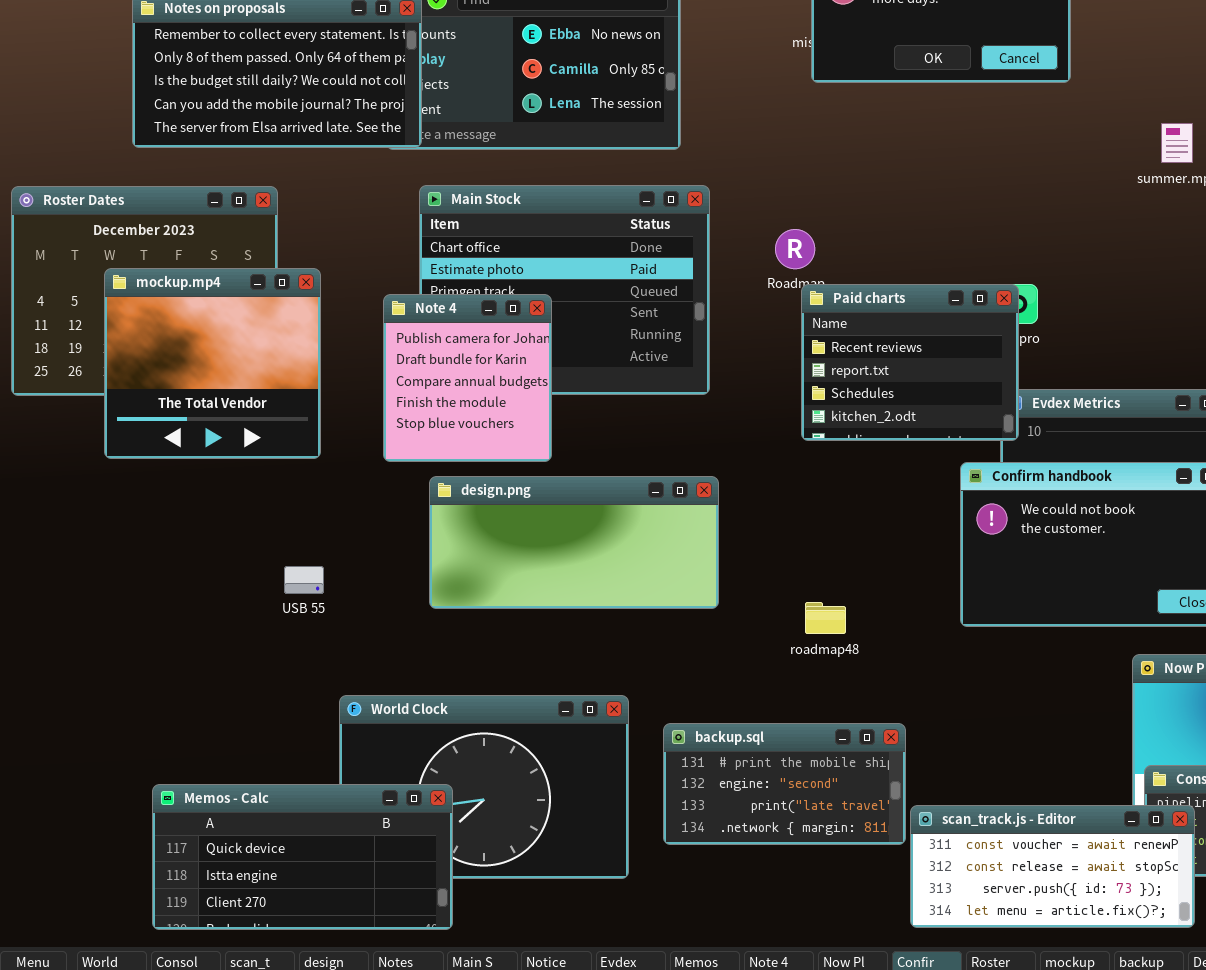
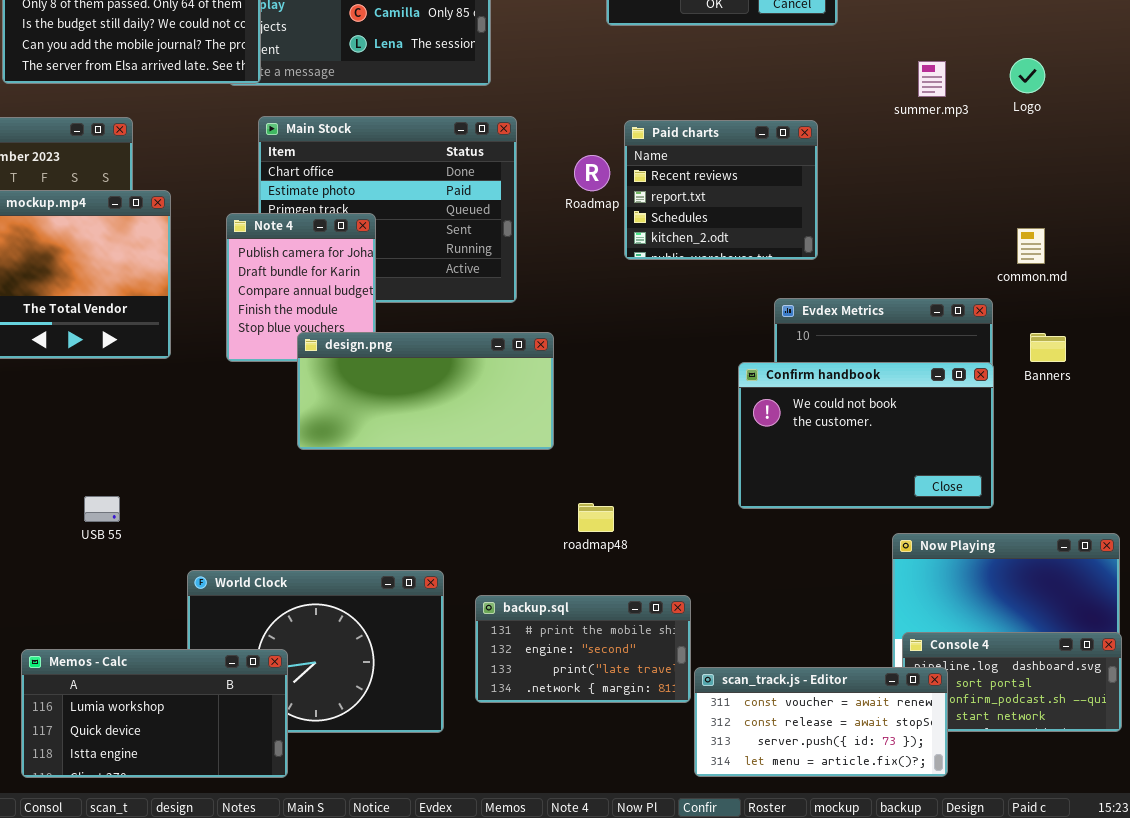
Paid charts: [801,284,1019,441] -> [624,120,818,260], moved
design.png: [429,476,719,609] -> [297,332,554,450], moved
USB 55: [284,566,324,594] -> [84,496,120,522], moved
roadmap48: [805,602,846,634] -> [578,503,614,532], moved
Memos - Calc: [152,784,453,930] -> [21,649,288,778], scrolled up 1 row

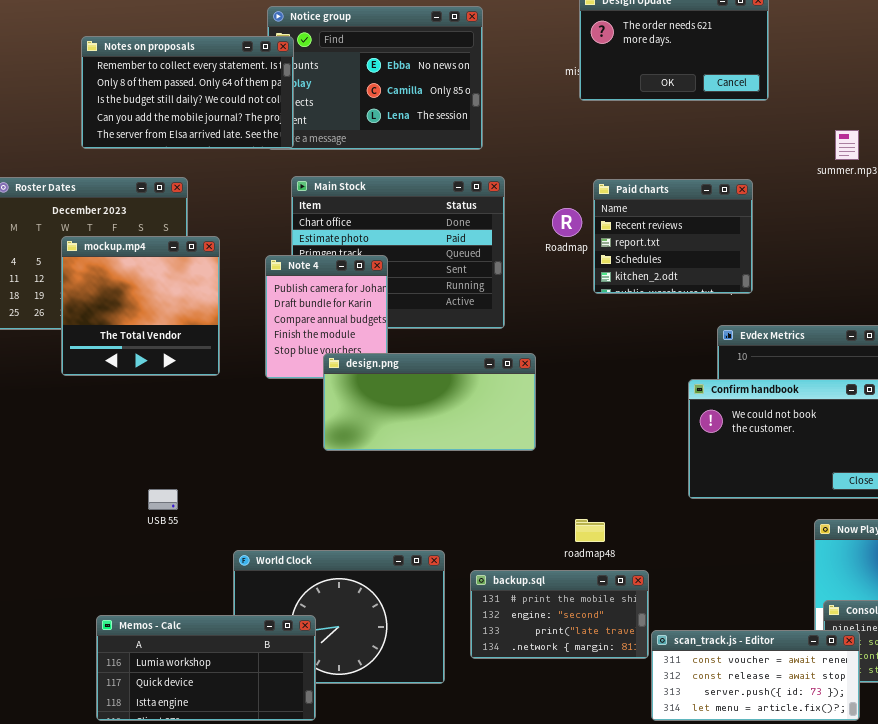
roadmap48: [578,503,614,532] -> [575,519,605,542], moved

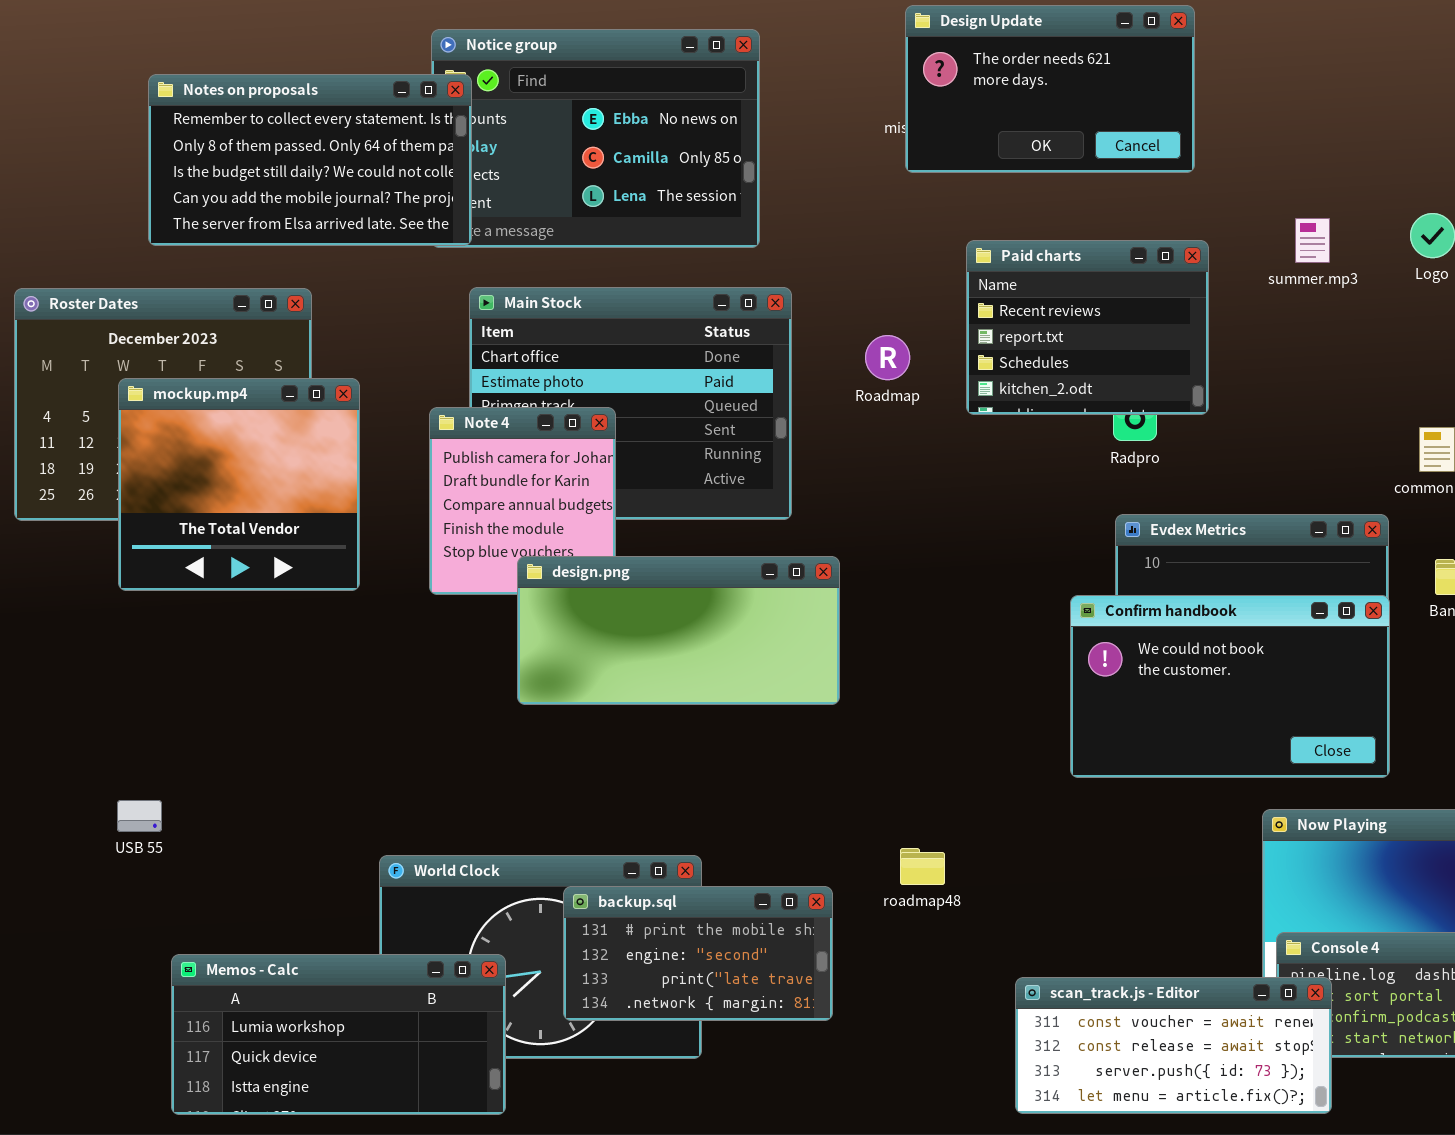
Paid charts: [593,179,753,294] -> [966,240,1209,415], moved
USB 55: [148,489,178,510] -> [117,800,162,832], moved
roadmap48: [575,519,605,542] -> [900,848,945,885], moved
backup.sql: [470,570,649,659] -> [563,886,833,1021], moved

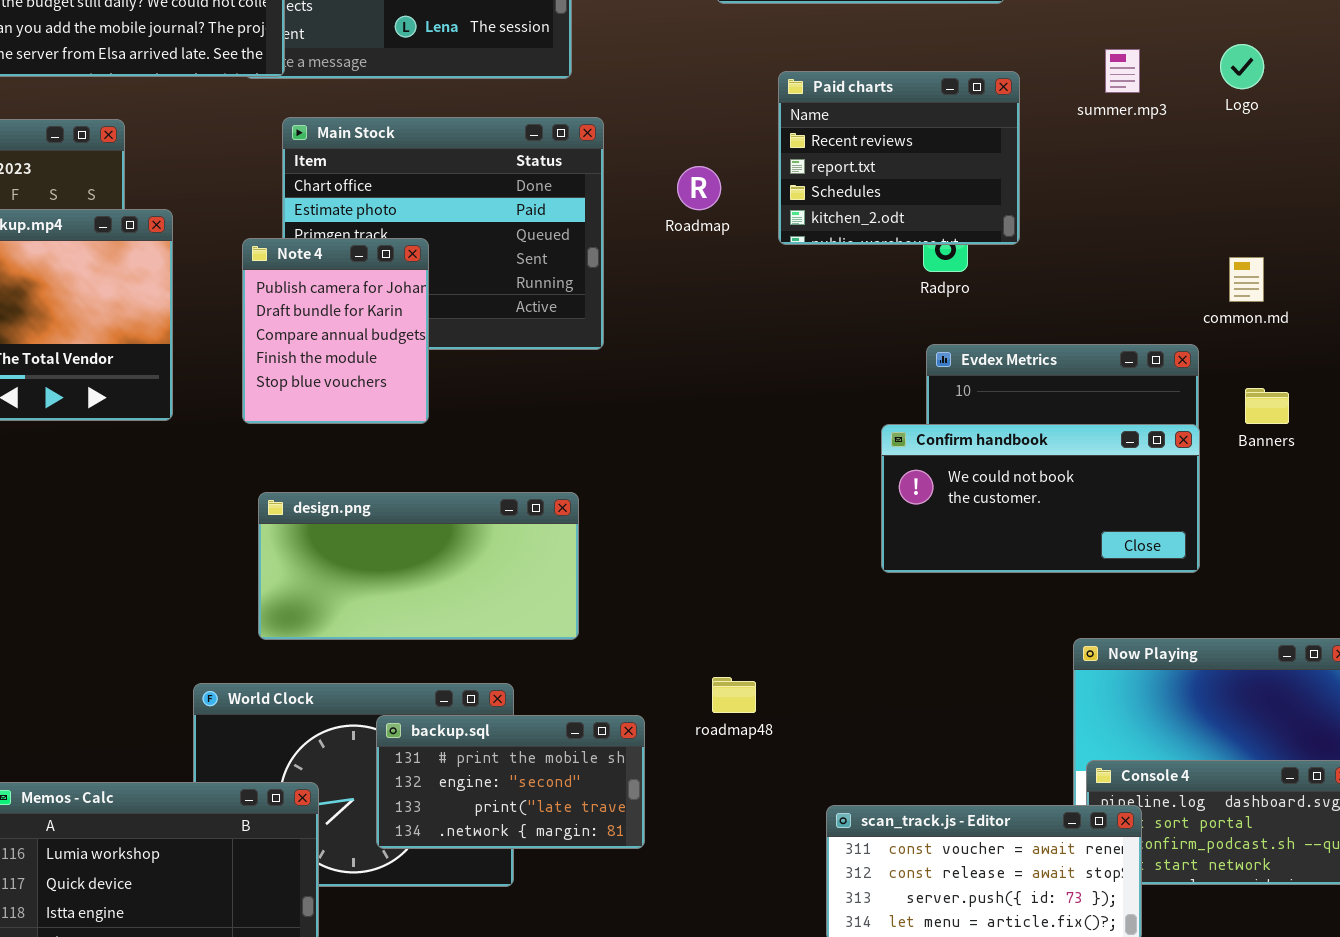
design.png: [517,556,840,705] -> [258,492,579,640], moved
Confirm handbook: [1070,595,1390,778] -> [881,424,1200,573], resized

